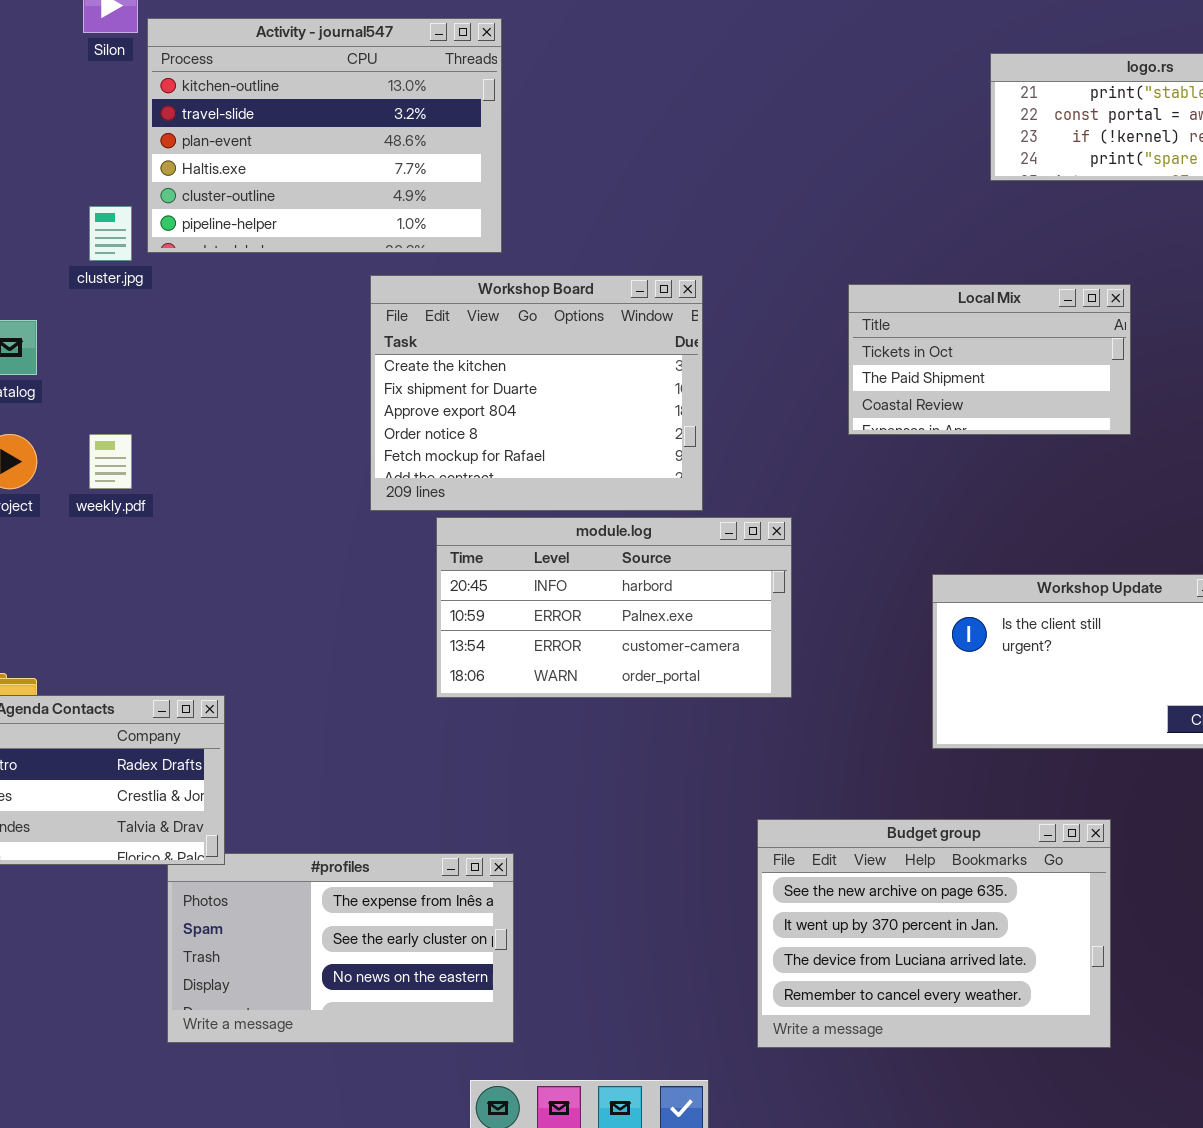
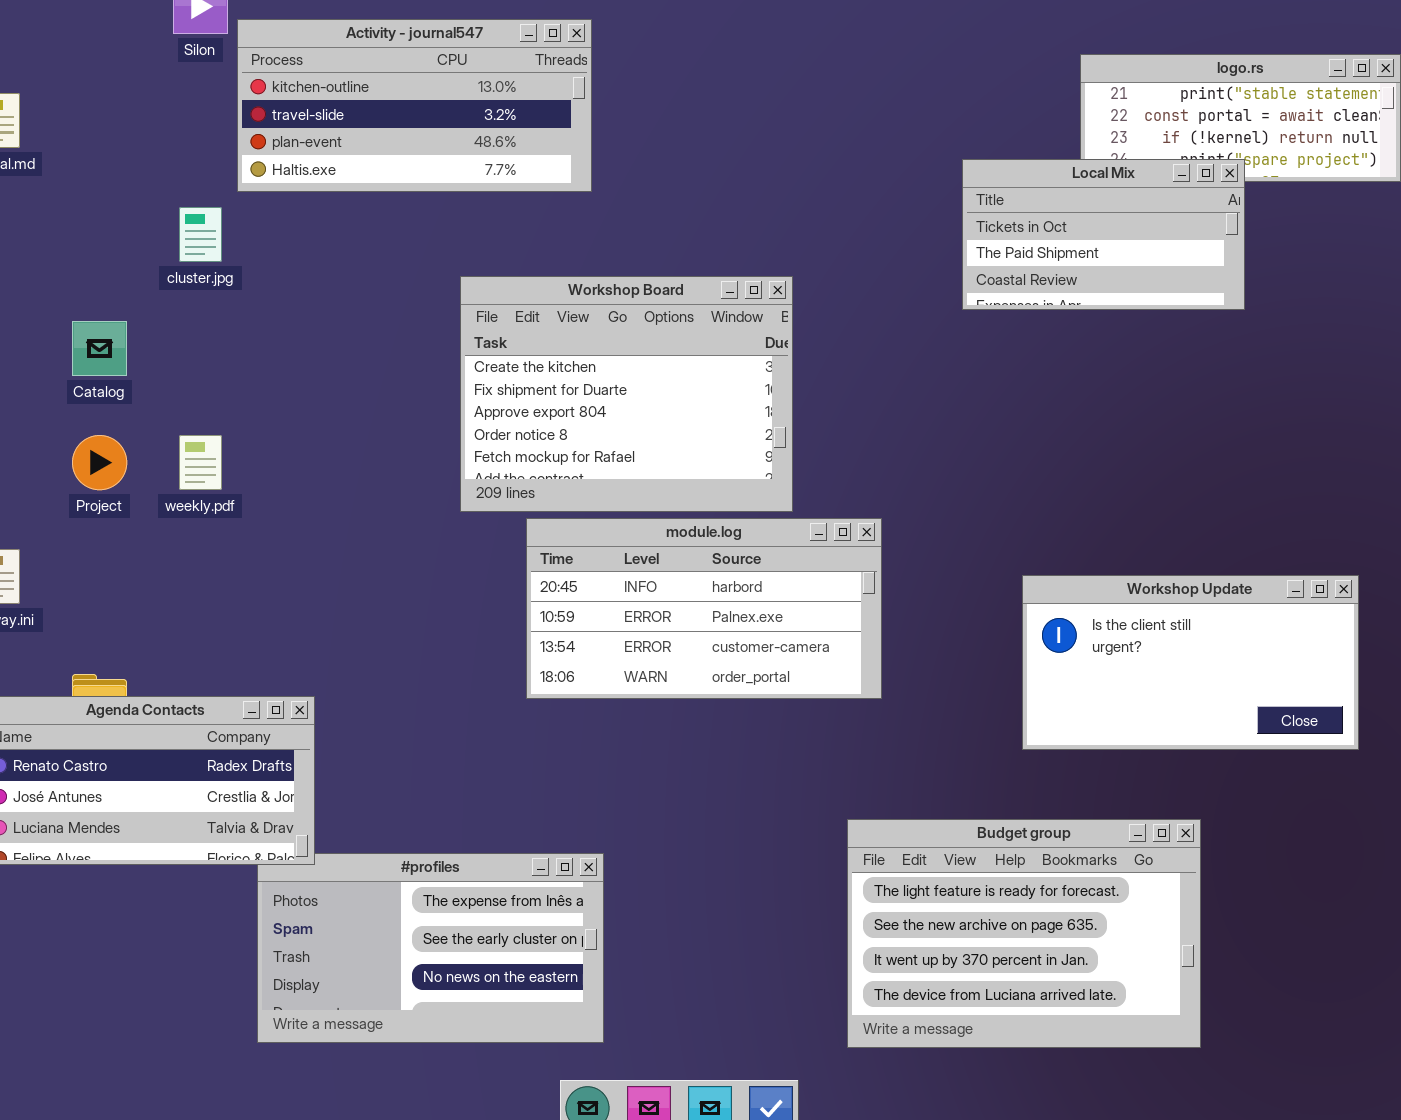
Activity - journal547: [147,18,502,253] -> [237,19,592,192], resized
Local Mix: [848,284,1131,435] -> [962,159,1245,310], moved
Budget group: [757,819,1111,1048] -> [847,819,1201,1048], scrolled up 1 row

